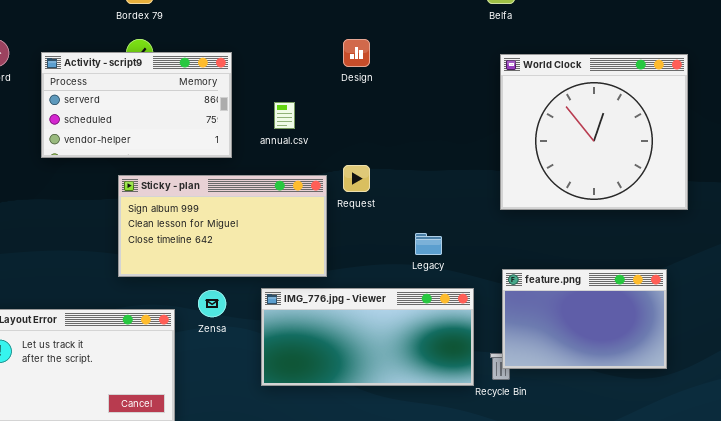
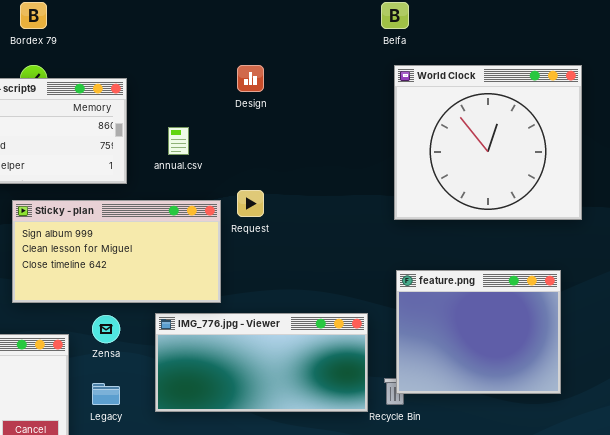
World Clock: [500,54,688,210] -> [394,65,582,220], moved
Legacy: [415,233,442,255] -> [92,383,120,405], moved
feature.png: [502,269,667,369] -> [396,270,561,394], resized

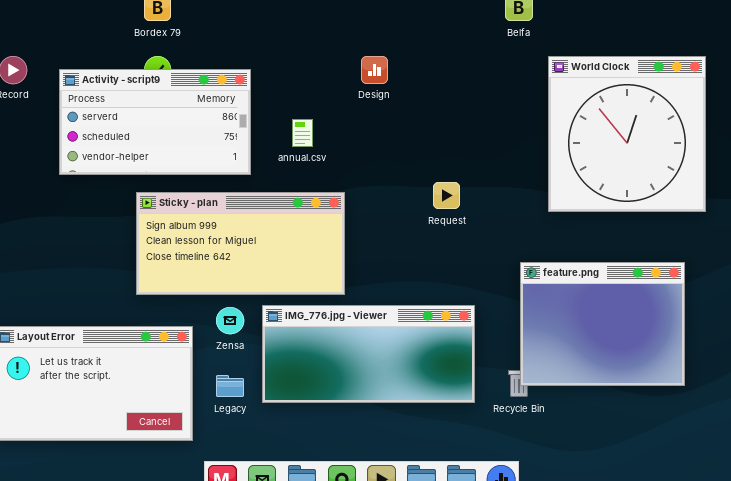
World Clock: [394,65,582,220] -> [548,56,706,212], resized
Request: [237,190,264,217] -> [433,182,460,209], moved
IMG_776.jpg - Viewer: [155,313,368,412] -> [262,305,475,403], moved

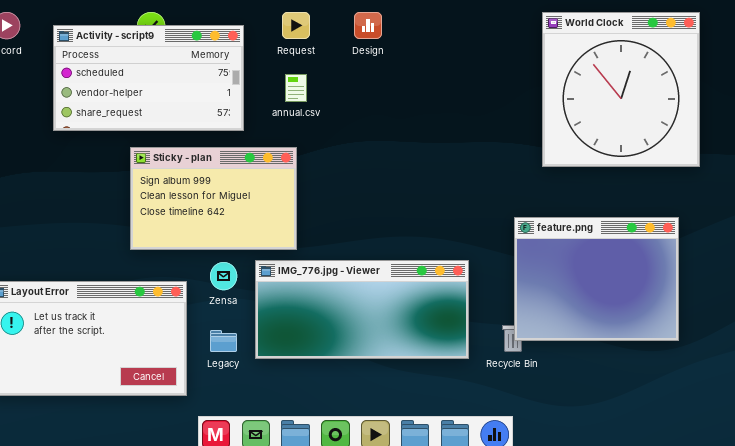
Activity - script9: [59,69,251,175] -> [53,25,244,131], scrolled down 1 row
Request: [433,182,460,209] -> [282,12,310,39], moved
Sticky - plan: [136,192,345,295] -> [130,147,297,250], resized

